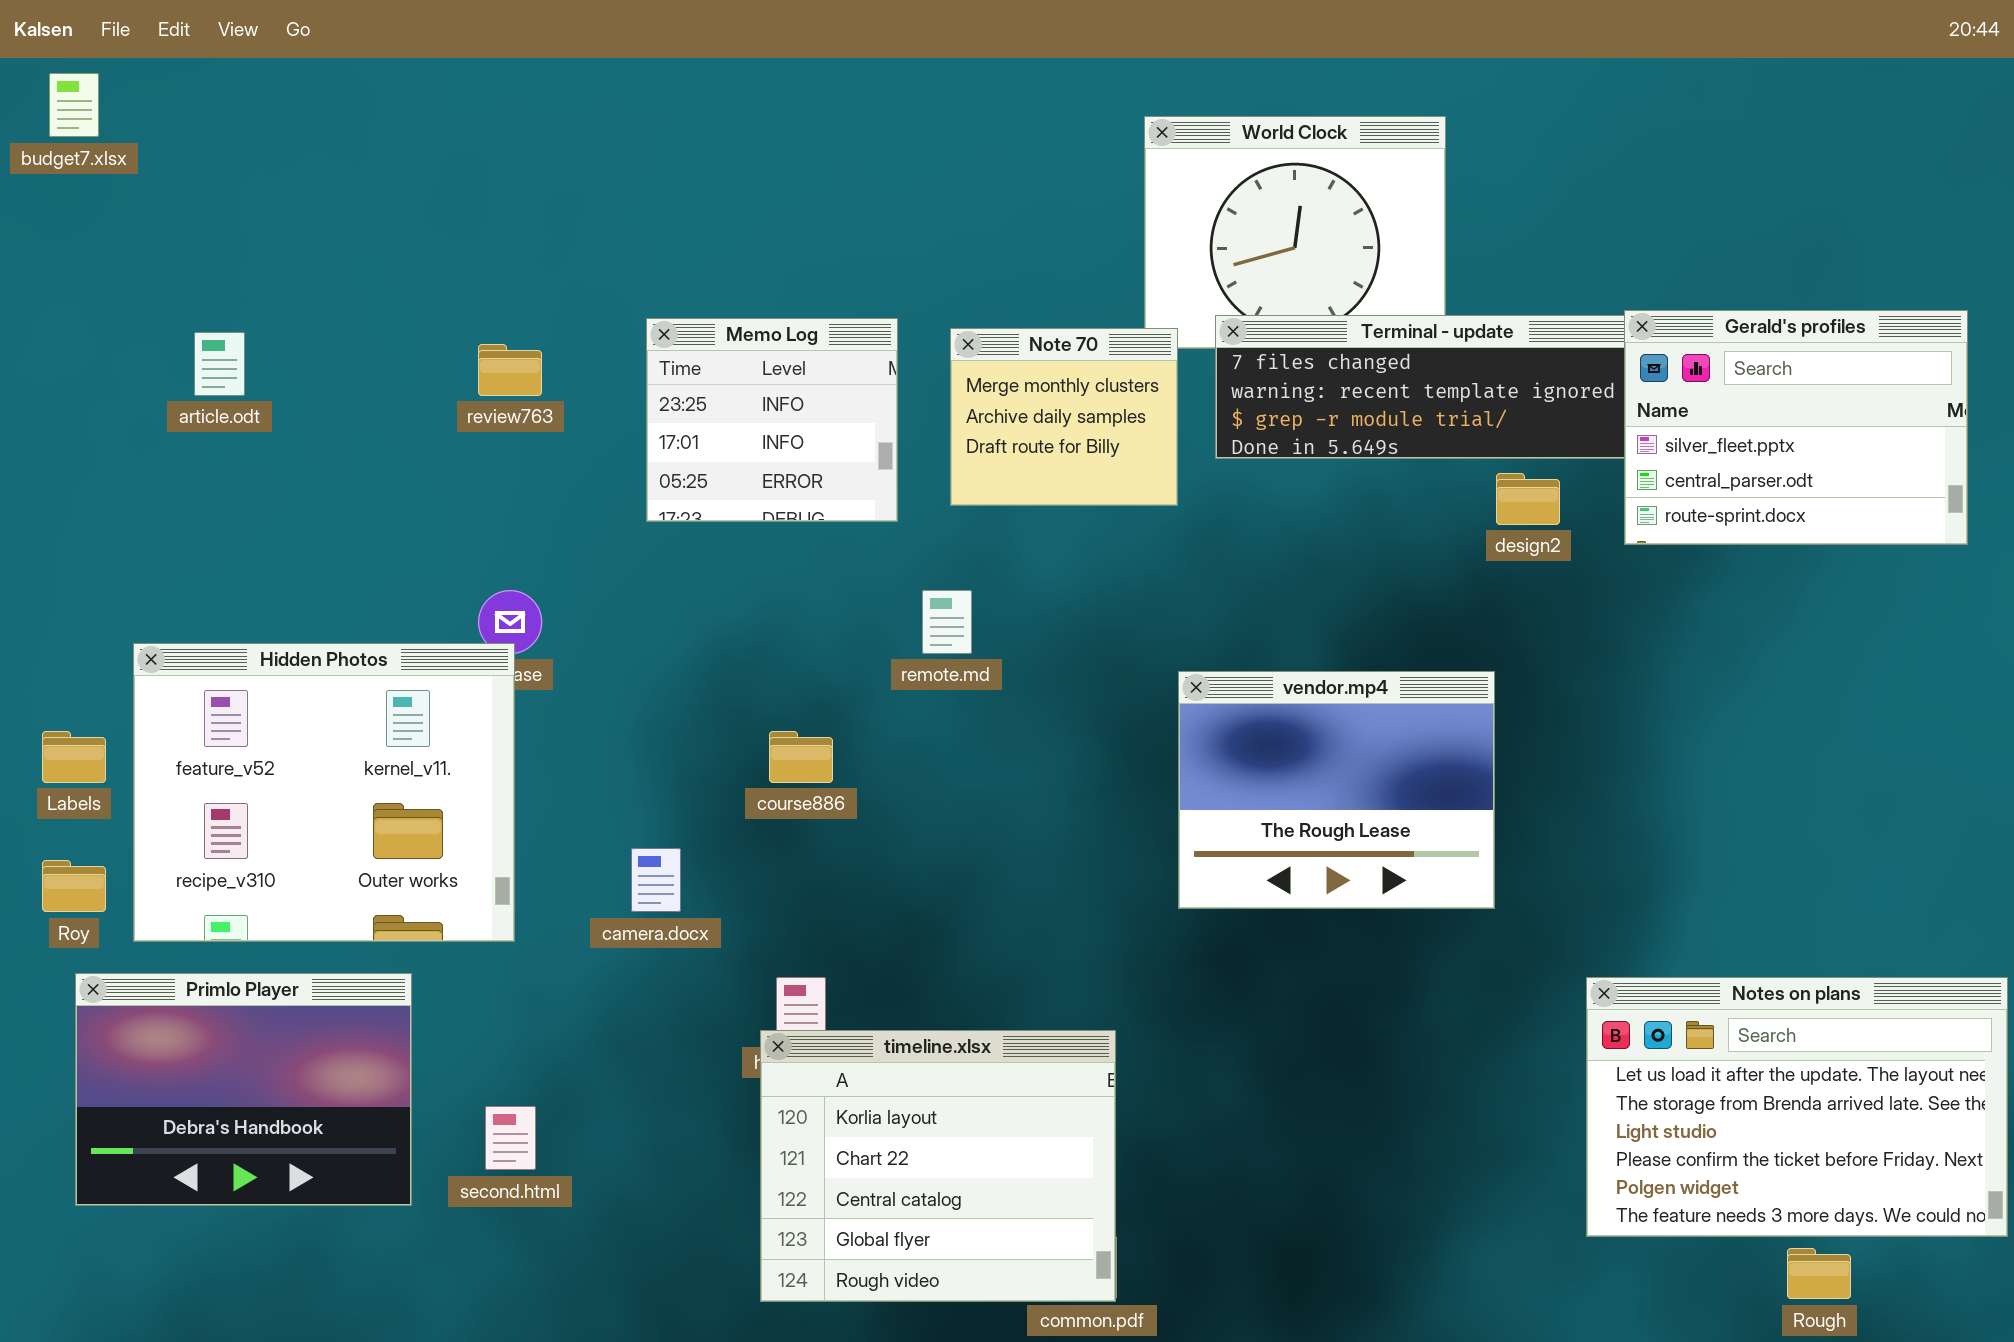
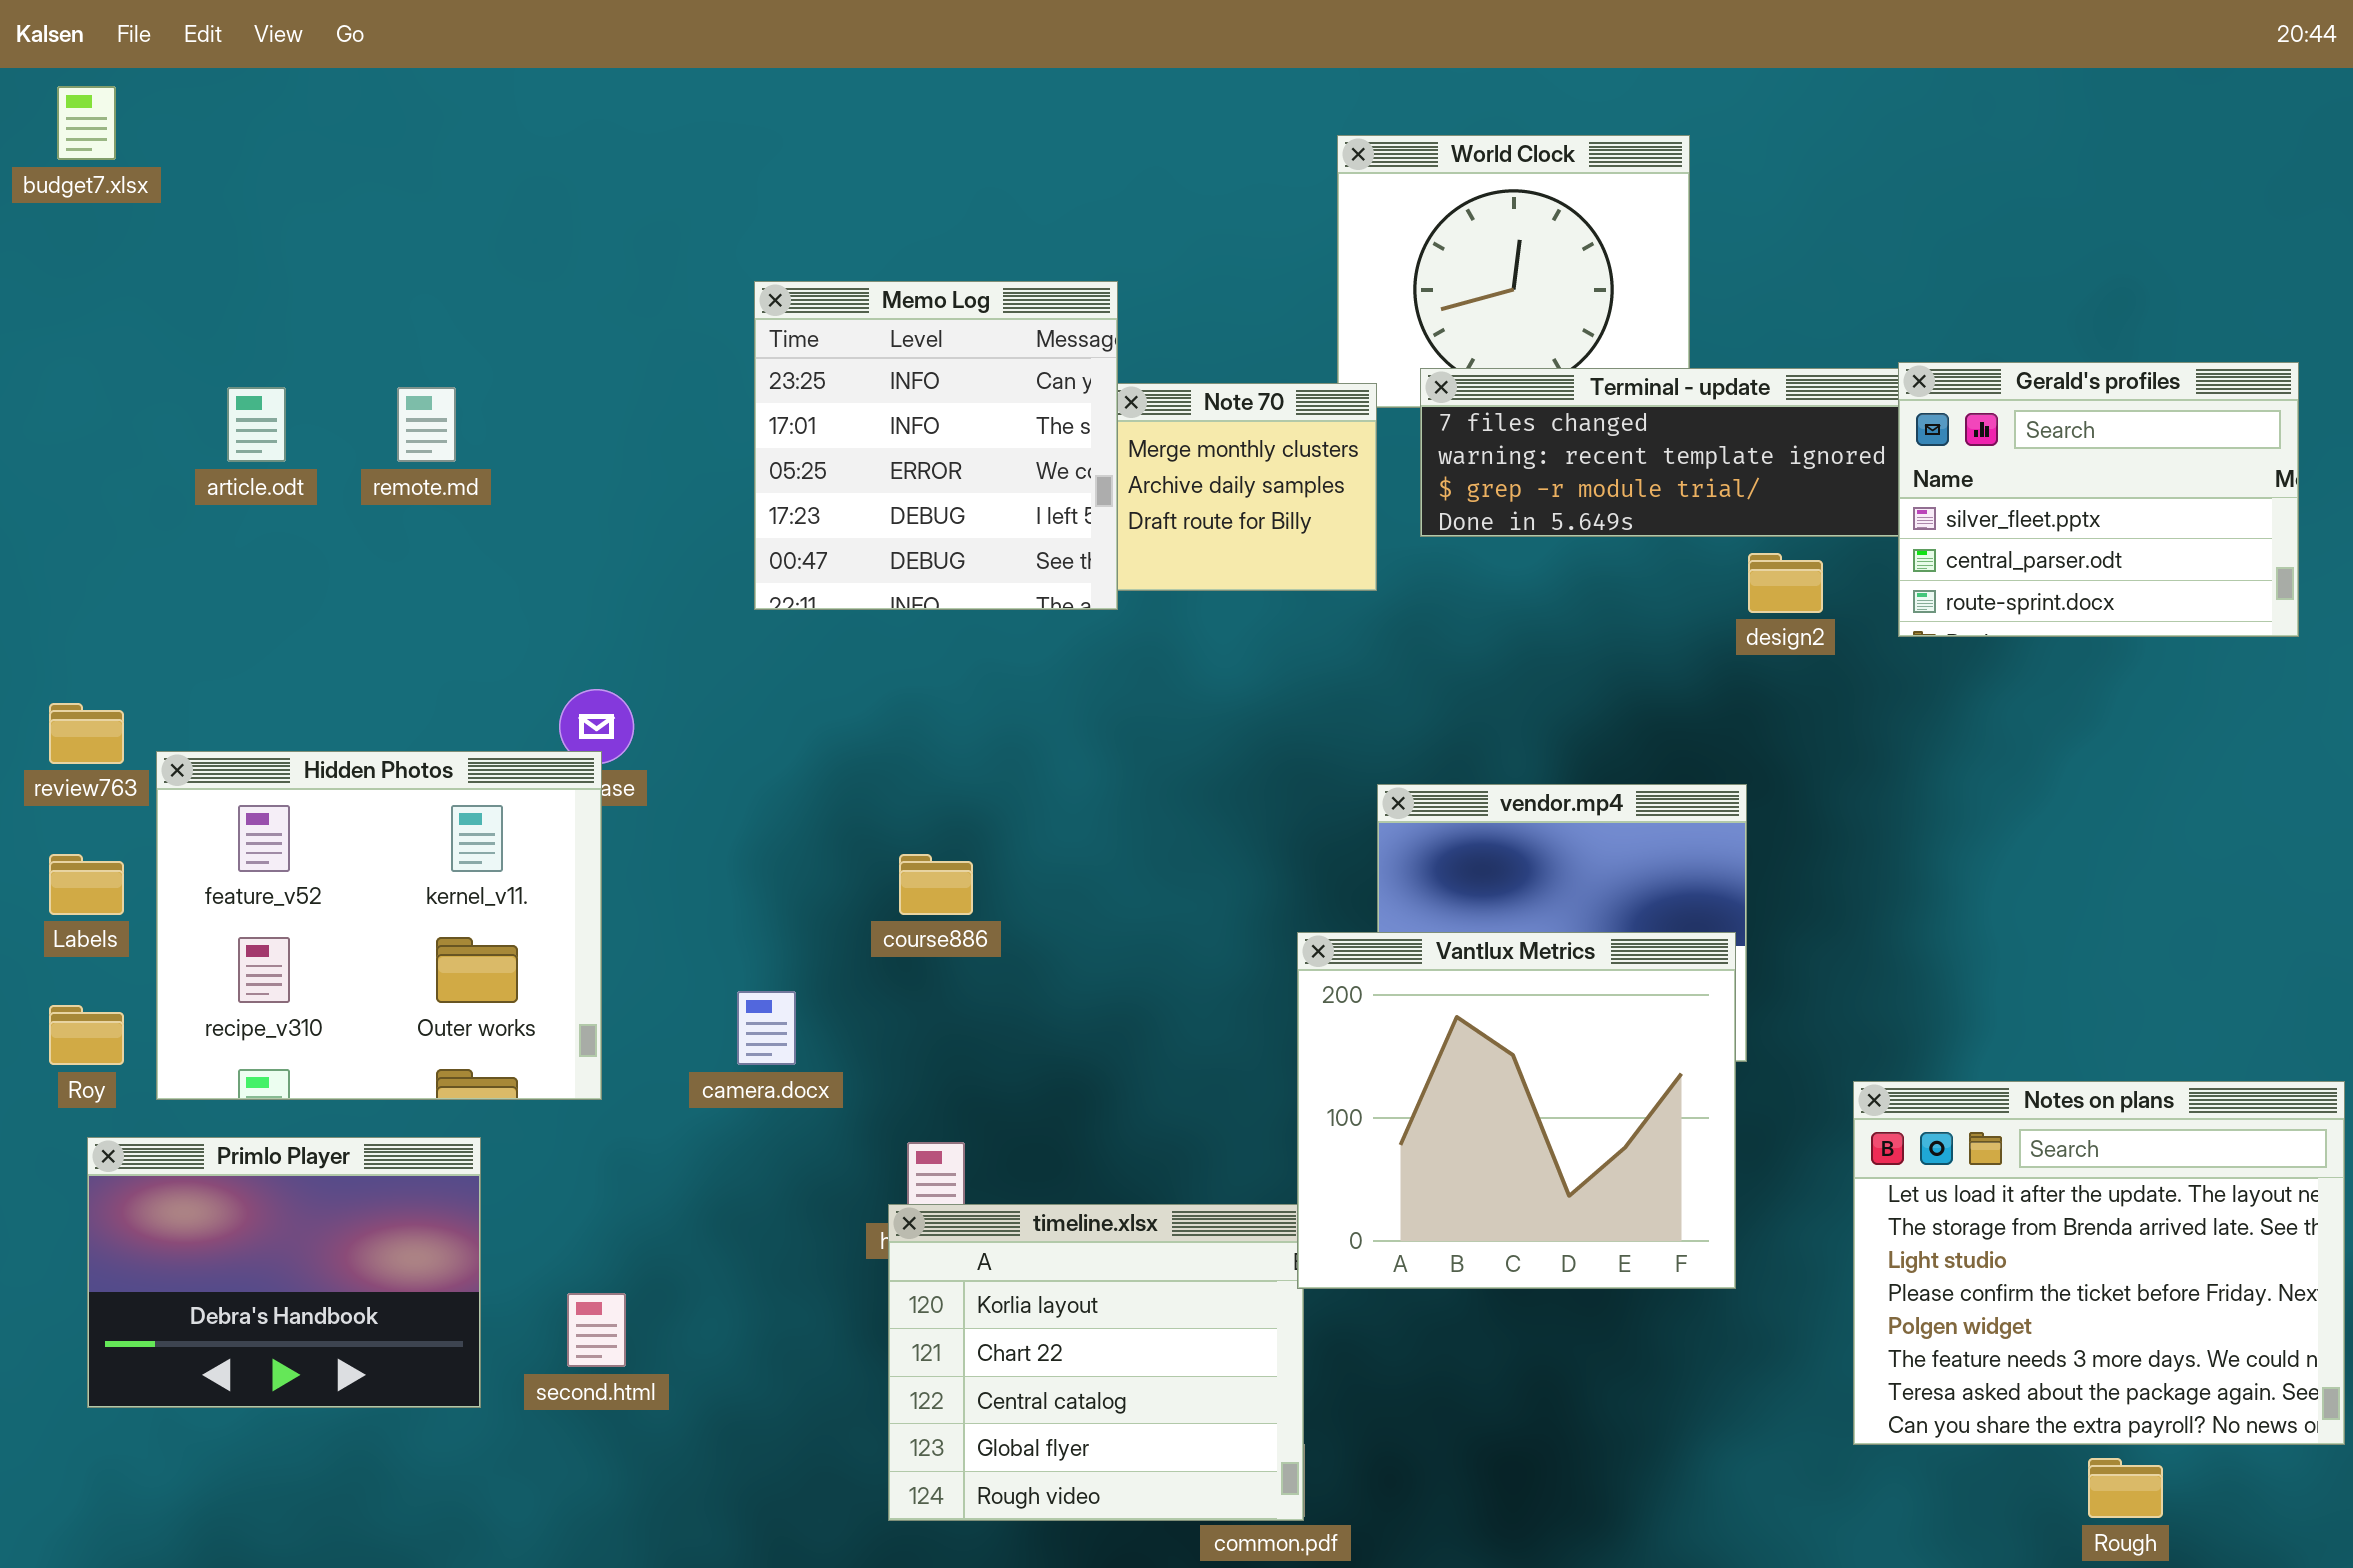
Memo Log: [646,318,898,522] -> [754,281,1118,610], resized
review763: [478,344,542,396] -> [49,703,124,764], moved
remote.md: [922,590,972,654] -> [397,387,456,462], moved
Vantlux Metrics: none -> [1297,932,1736,1289], opened
Notes on plans: [1586,977,2008,1237] -> [1853,1081,2345,1445], resized

